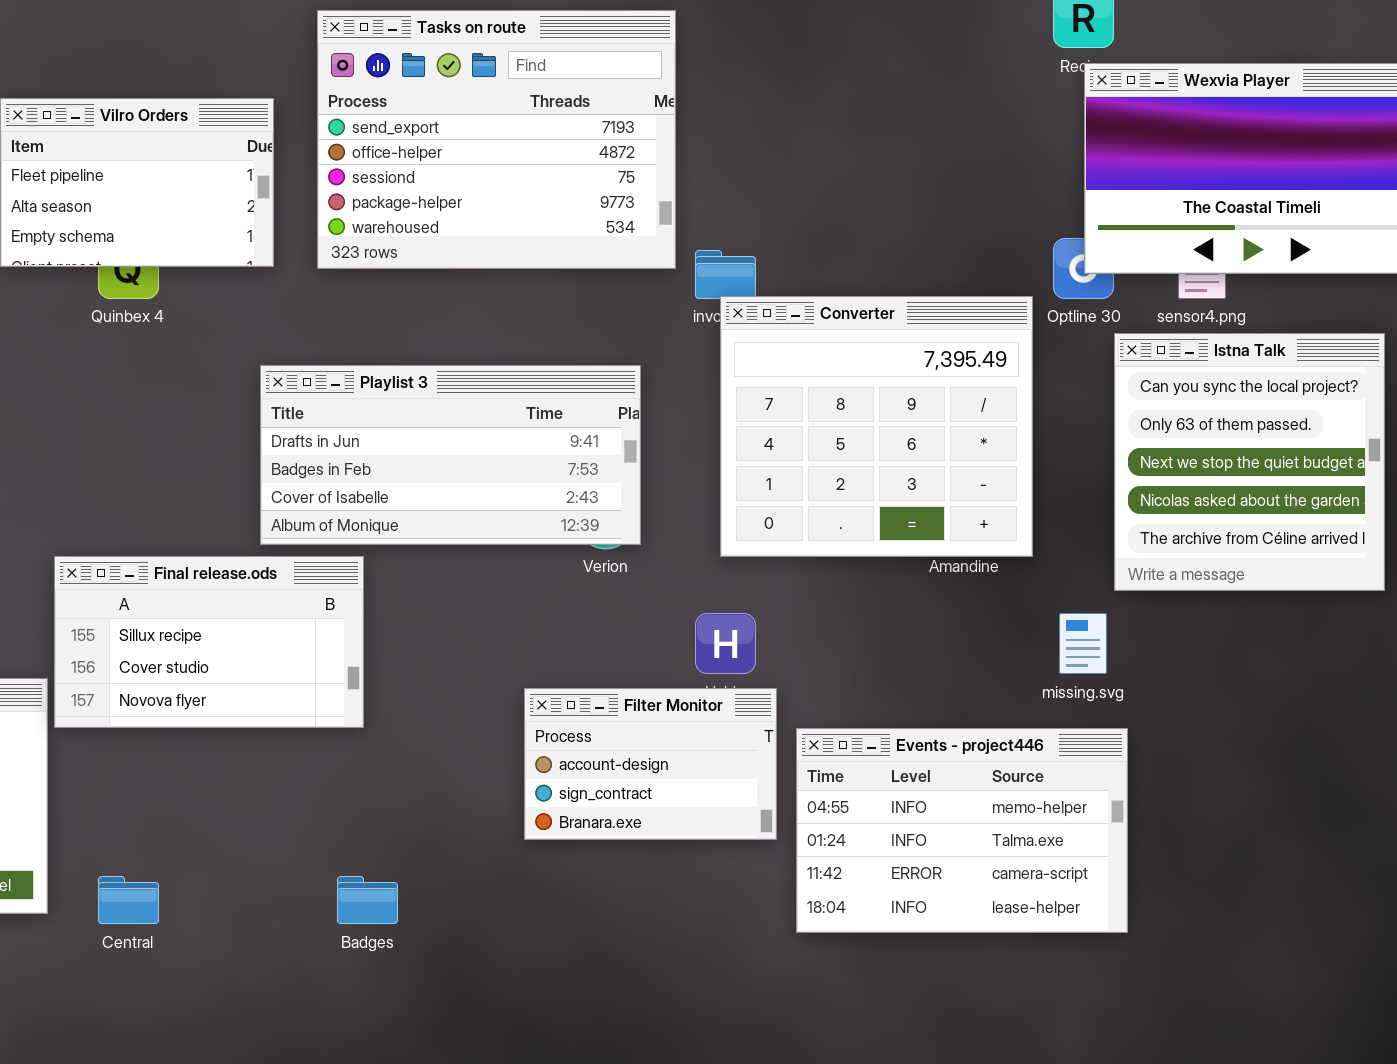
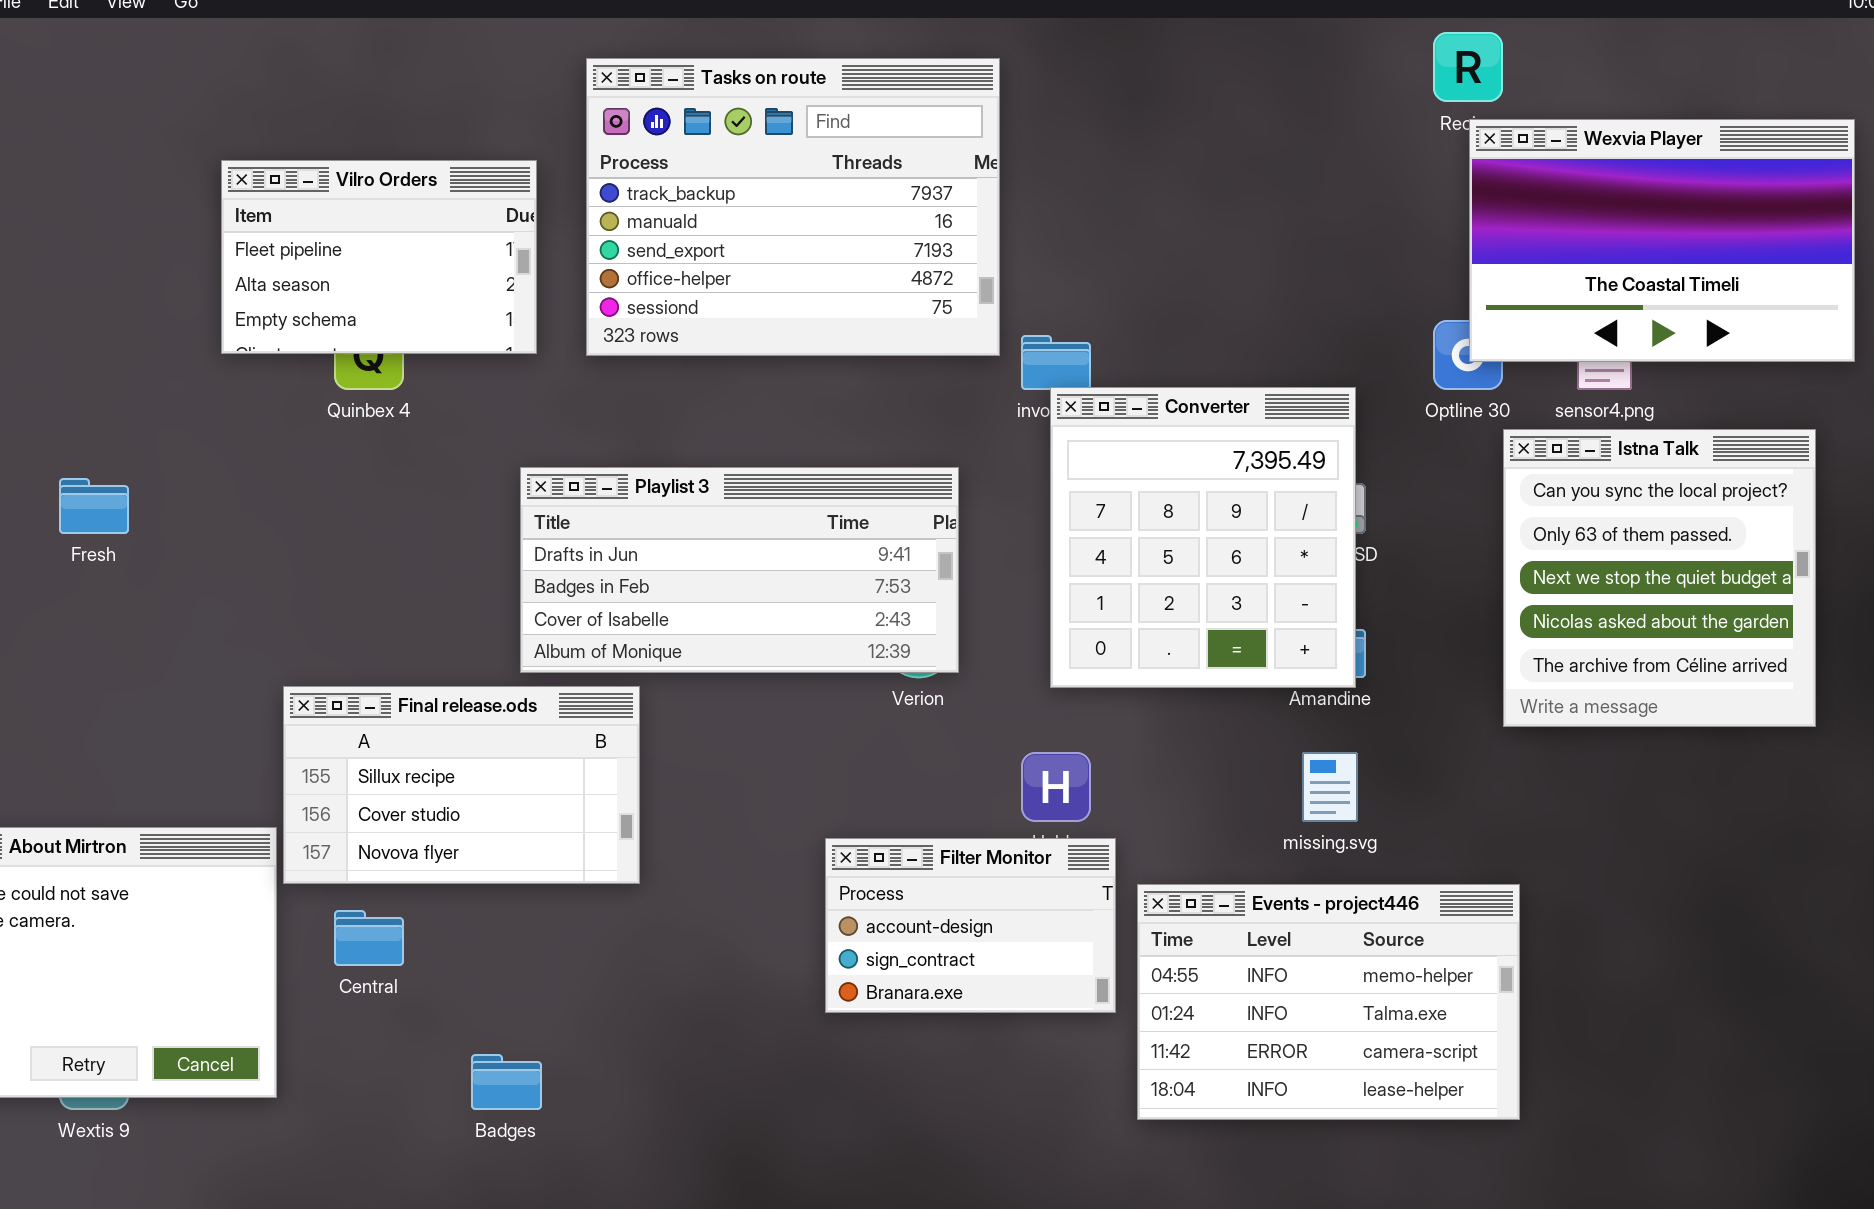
Tasks on route: [317,10,676,269] -> [586,58,1000,356], scrolled up 2 rows
Converter: [720,296,1033,557] -> [1050,387,1356,688], resized
missing.svg: [1059,613,1107,674] -> [1302,752,1358,822], moved
Central: [98,876,159,924] -> [334,910,404,966], moved
Badges: [337,876,398,924] -> [471,1054,542,1110], moved

